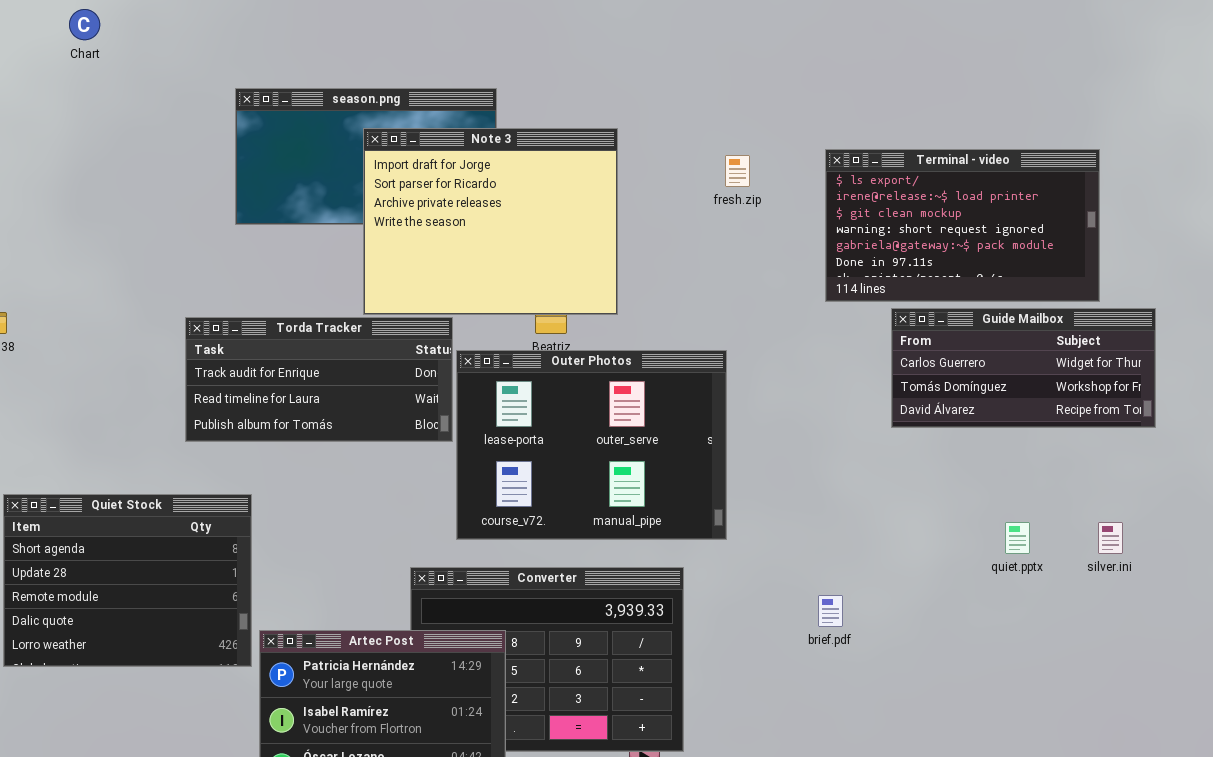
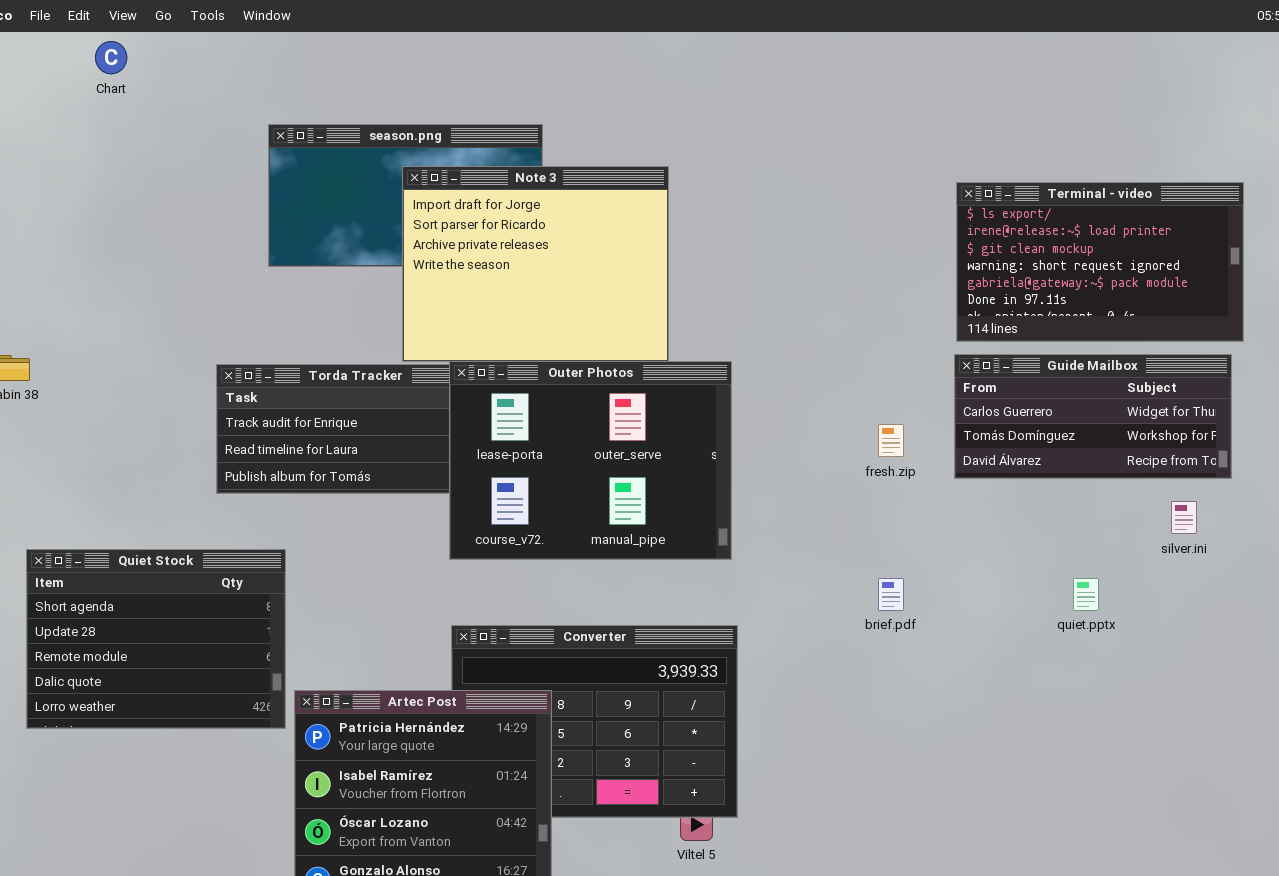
Terminal - video: [825,149,1100,302] -> [956,182,1244,342], moved
fresh.zip: [725,155,750,187] -> [878,424,904,457], moved
Outer Photos: [456,350,727,540] -> [449,361,732,560], moved
silver.ini: [1098,522,1123,554] -> [1171,501,1197,534], moved
brief.pdf: [818,595,843,627] -> [878,578,904,611], moved

